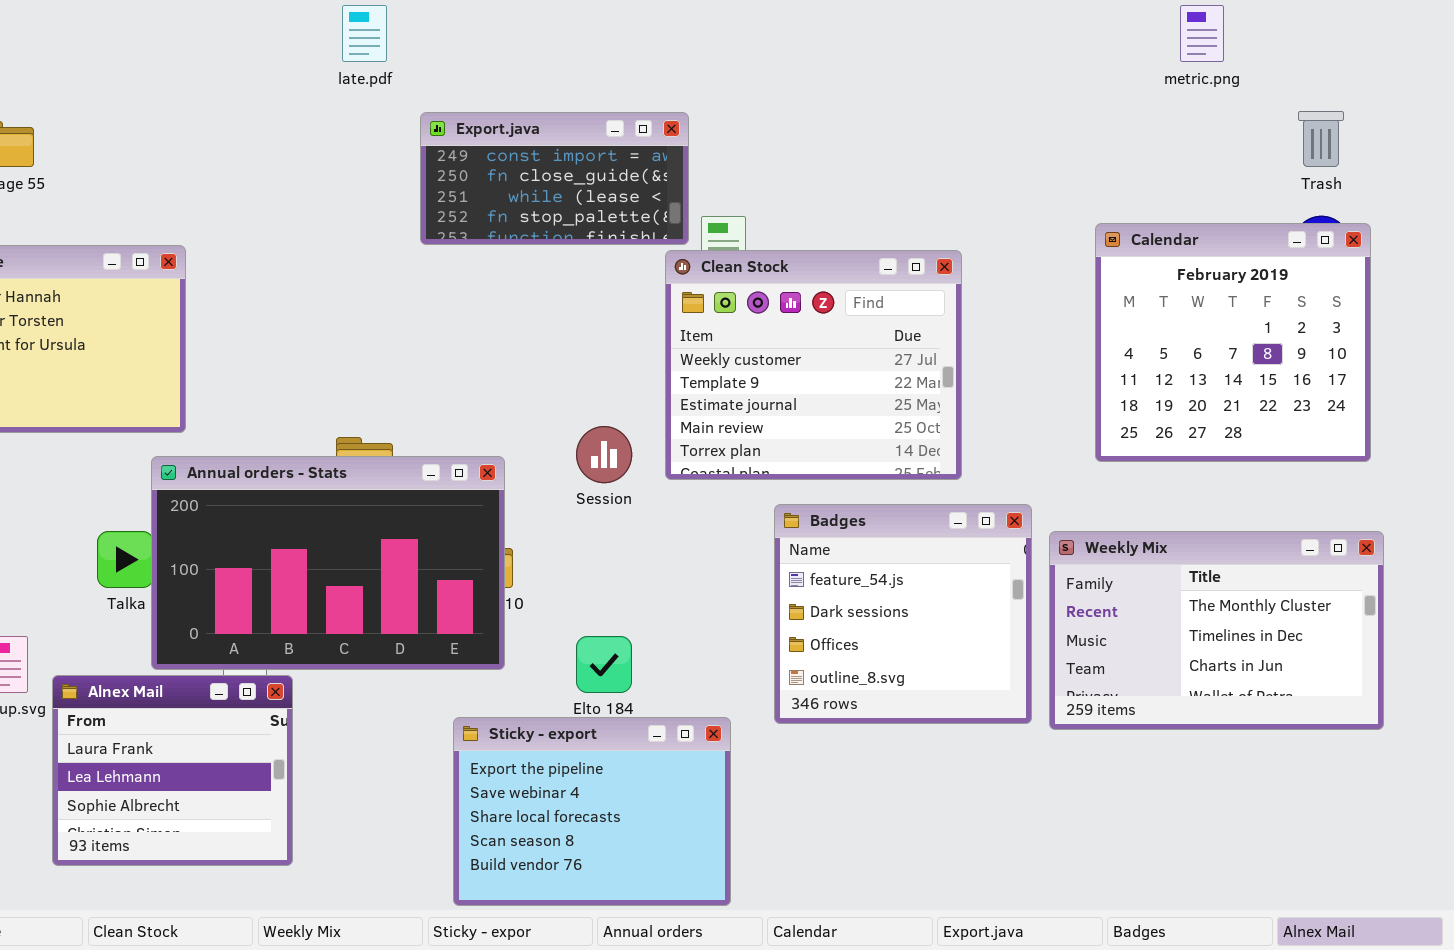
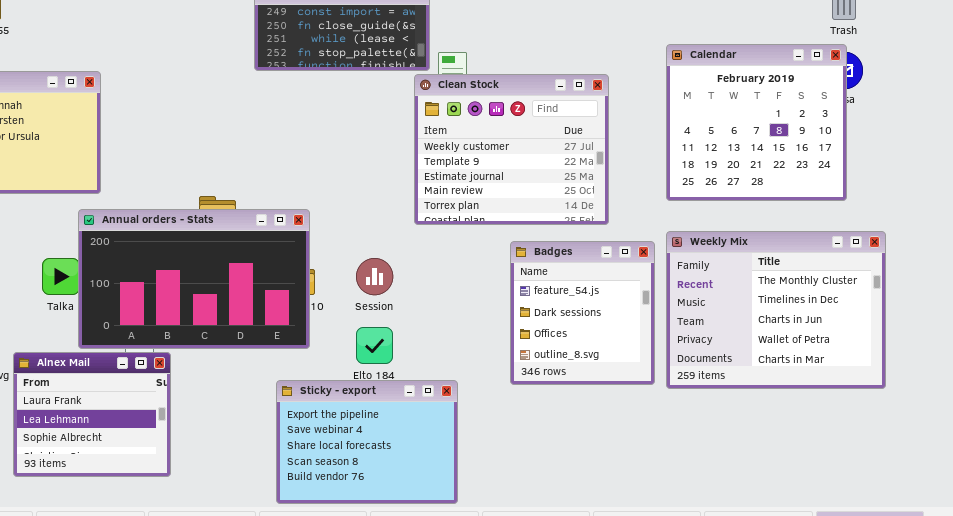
Calendar: [1095,223,1371,462] -> [666,44,847,201], moved
Session: [576,426,632,483] -> [356,258,393,295], moved
Badges: [774,504,1032,724] -> [510,241,655,385], resized
Weekly Mix: [1049,531,1384,730] -> [666,231,886,389], resized

